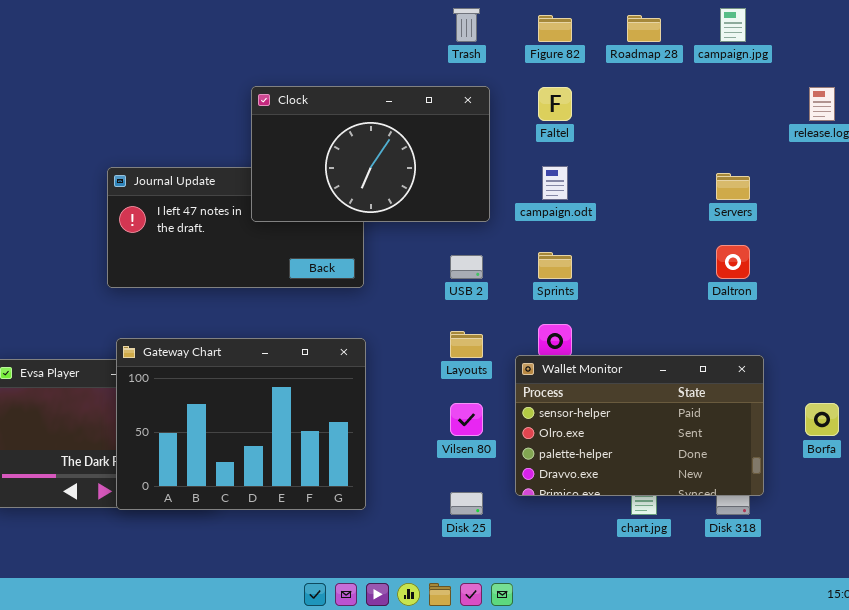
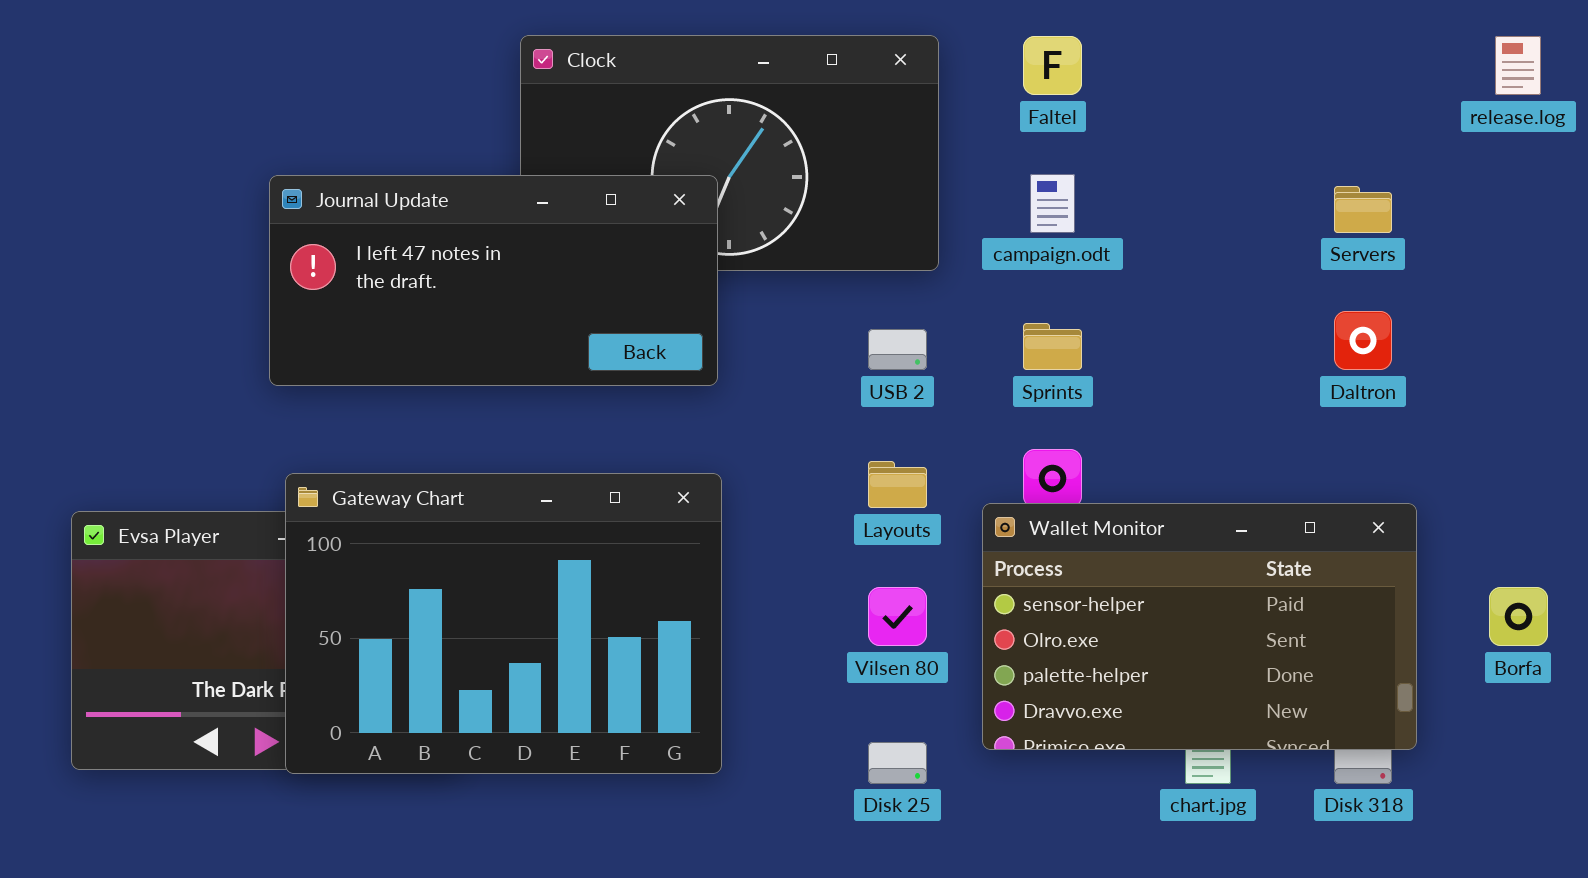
Journal Update: [107,167,364,288] -> [269,175,718,386], raised

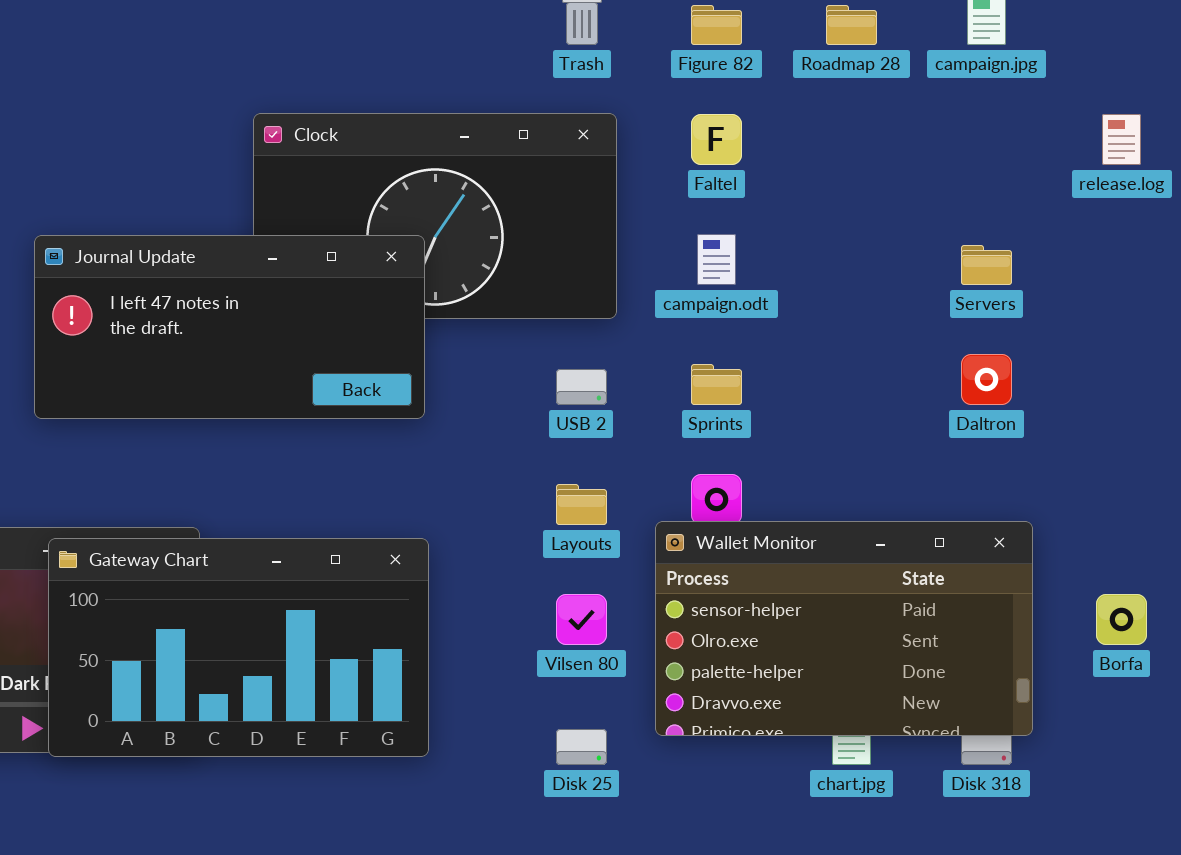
Gateway Chart: [285,473,722,774] -> [48,538,429,757], resized

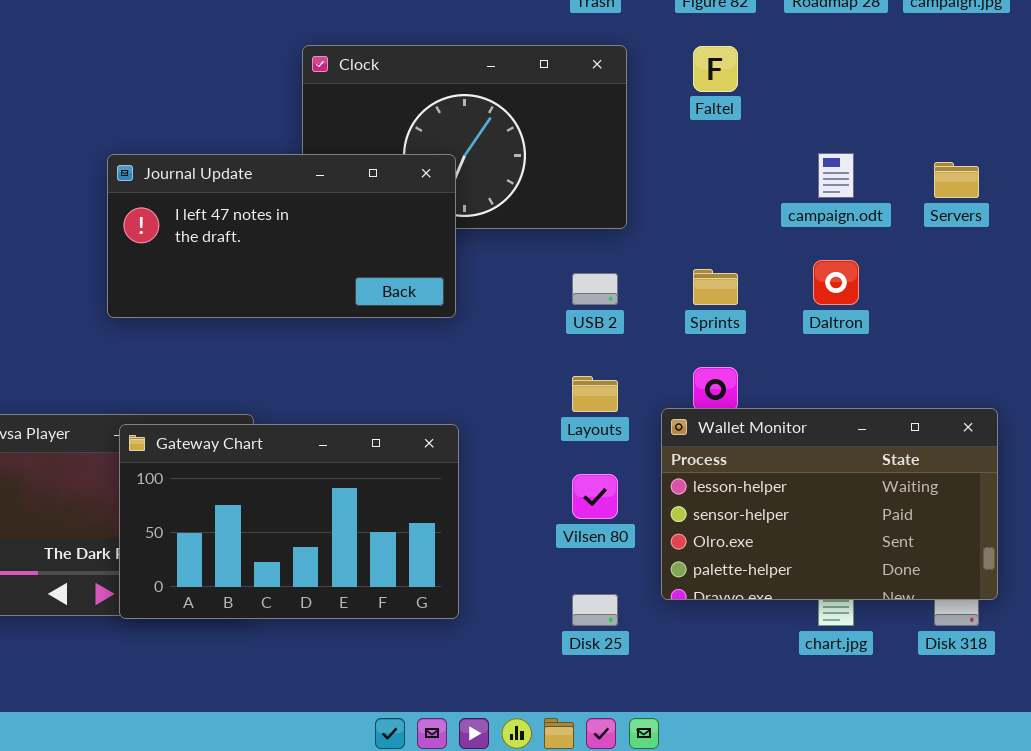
campaign.odt: [697,234,736,285] -> [818,153,854,198], moved
Daltron: [961,354,1012,405] -> [813,260,859,305], moved
Wallet Monitor: [655,521,1033,736] -> [661,408,998,600], scrolled up 1 row

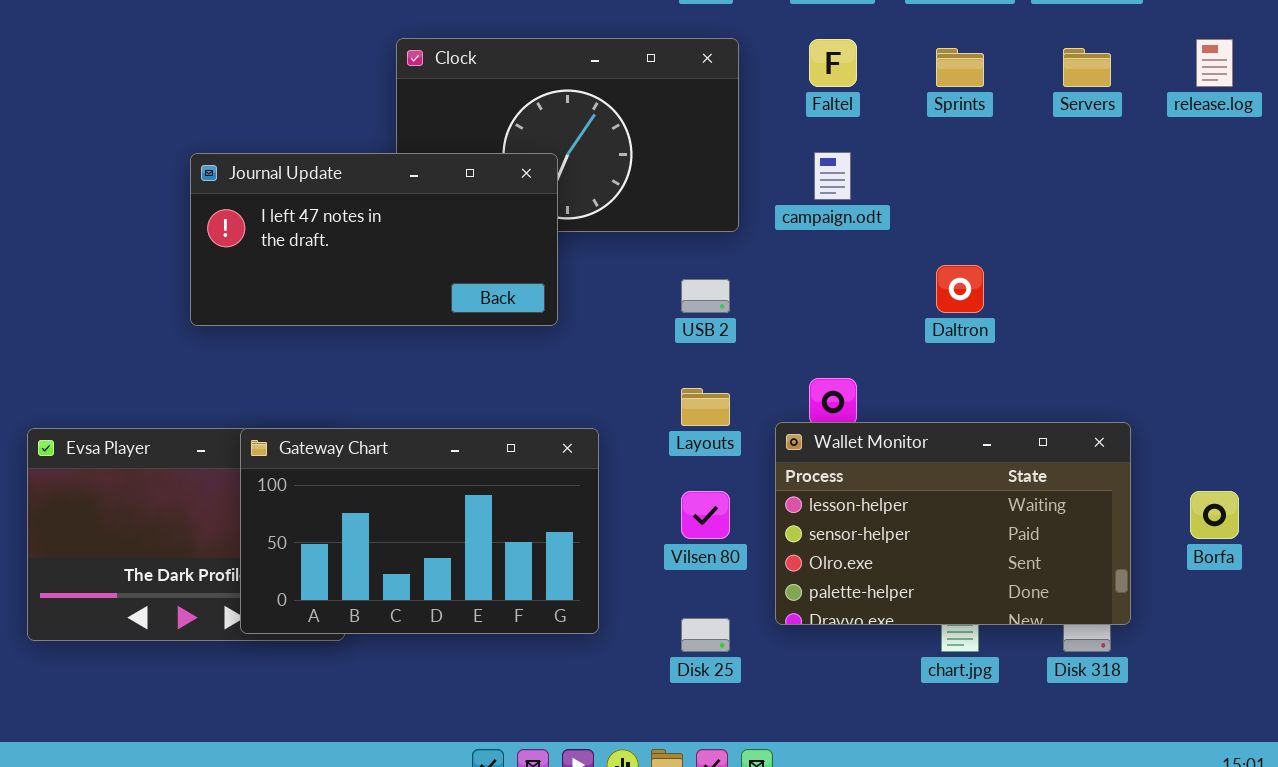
campaign.odt: [818,153,854,198] -> [814,152,851,200], moved
Servers: [934,162,979,198] -> [1063,48,1111,87], moved
Sprints: [693,269,738,305] -> [936,48,984,87], moved
Gateway Chart: [119,424,459,619] -> [240,428,599,634], moved

